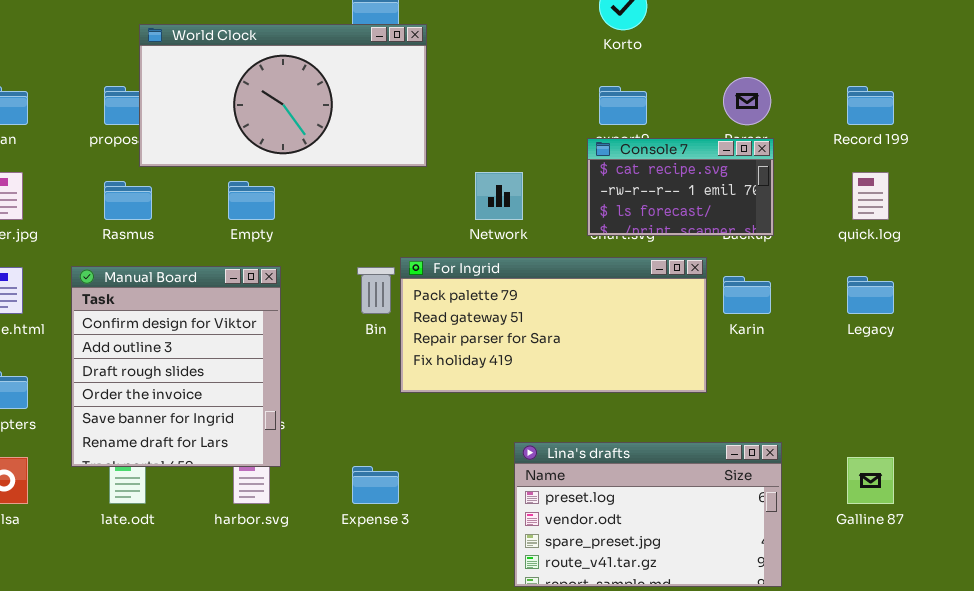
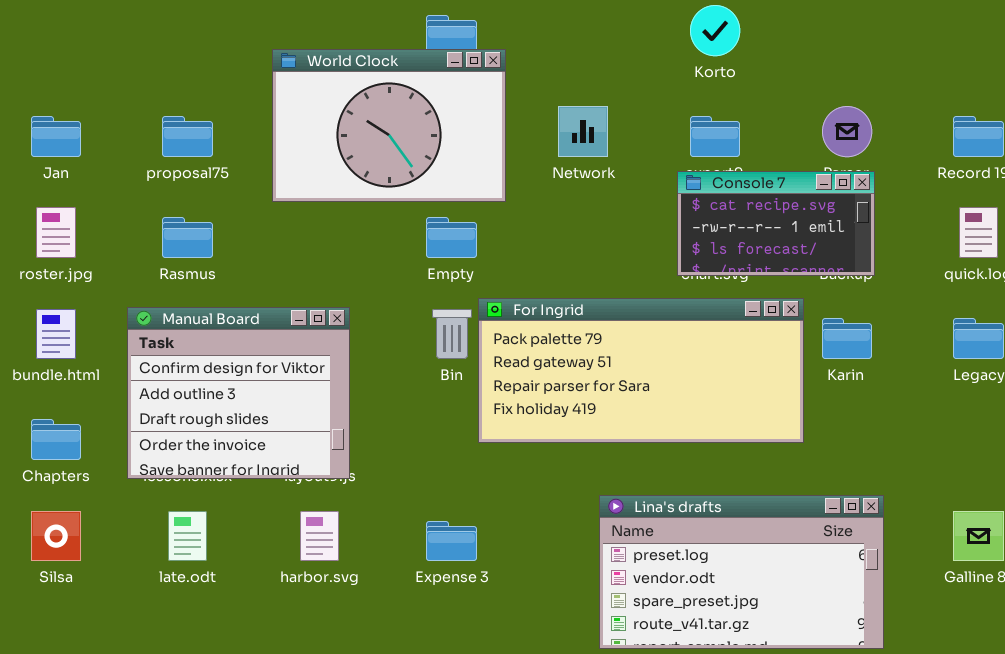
World Clock: [139,24,427,167] -> [272,49,506,202], resized
Network: [475,172,523,220] -> [558,106,608,157], moved
Empty: [228,181,275,220] -> [426,217,477,258], moved
Manual Board: [71,266,281,467] -> [127,307,350,479], resized

